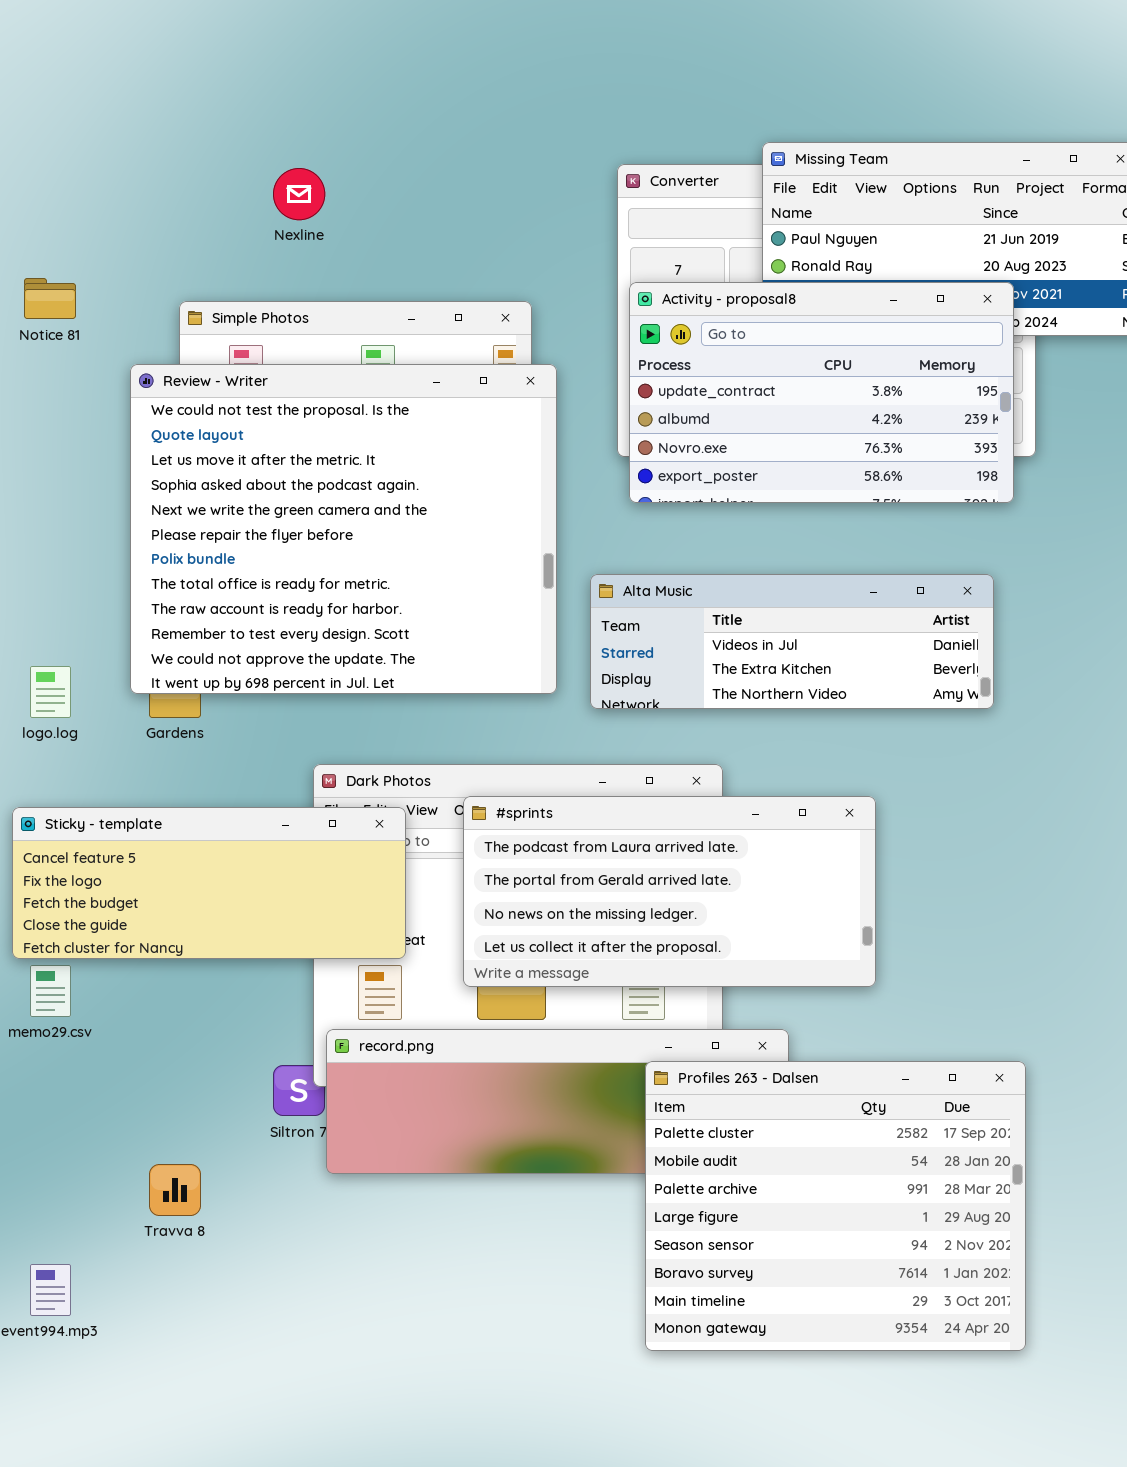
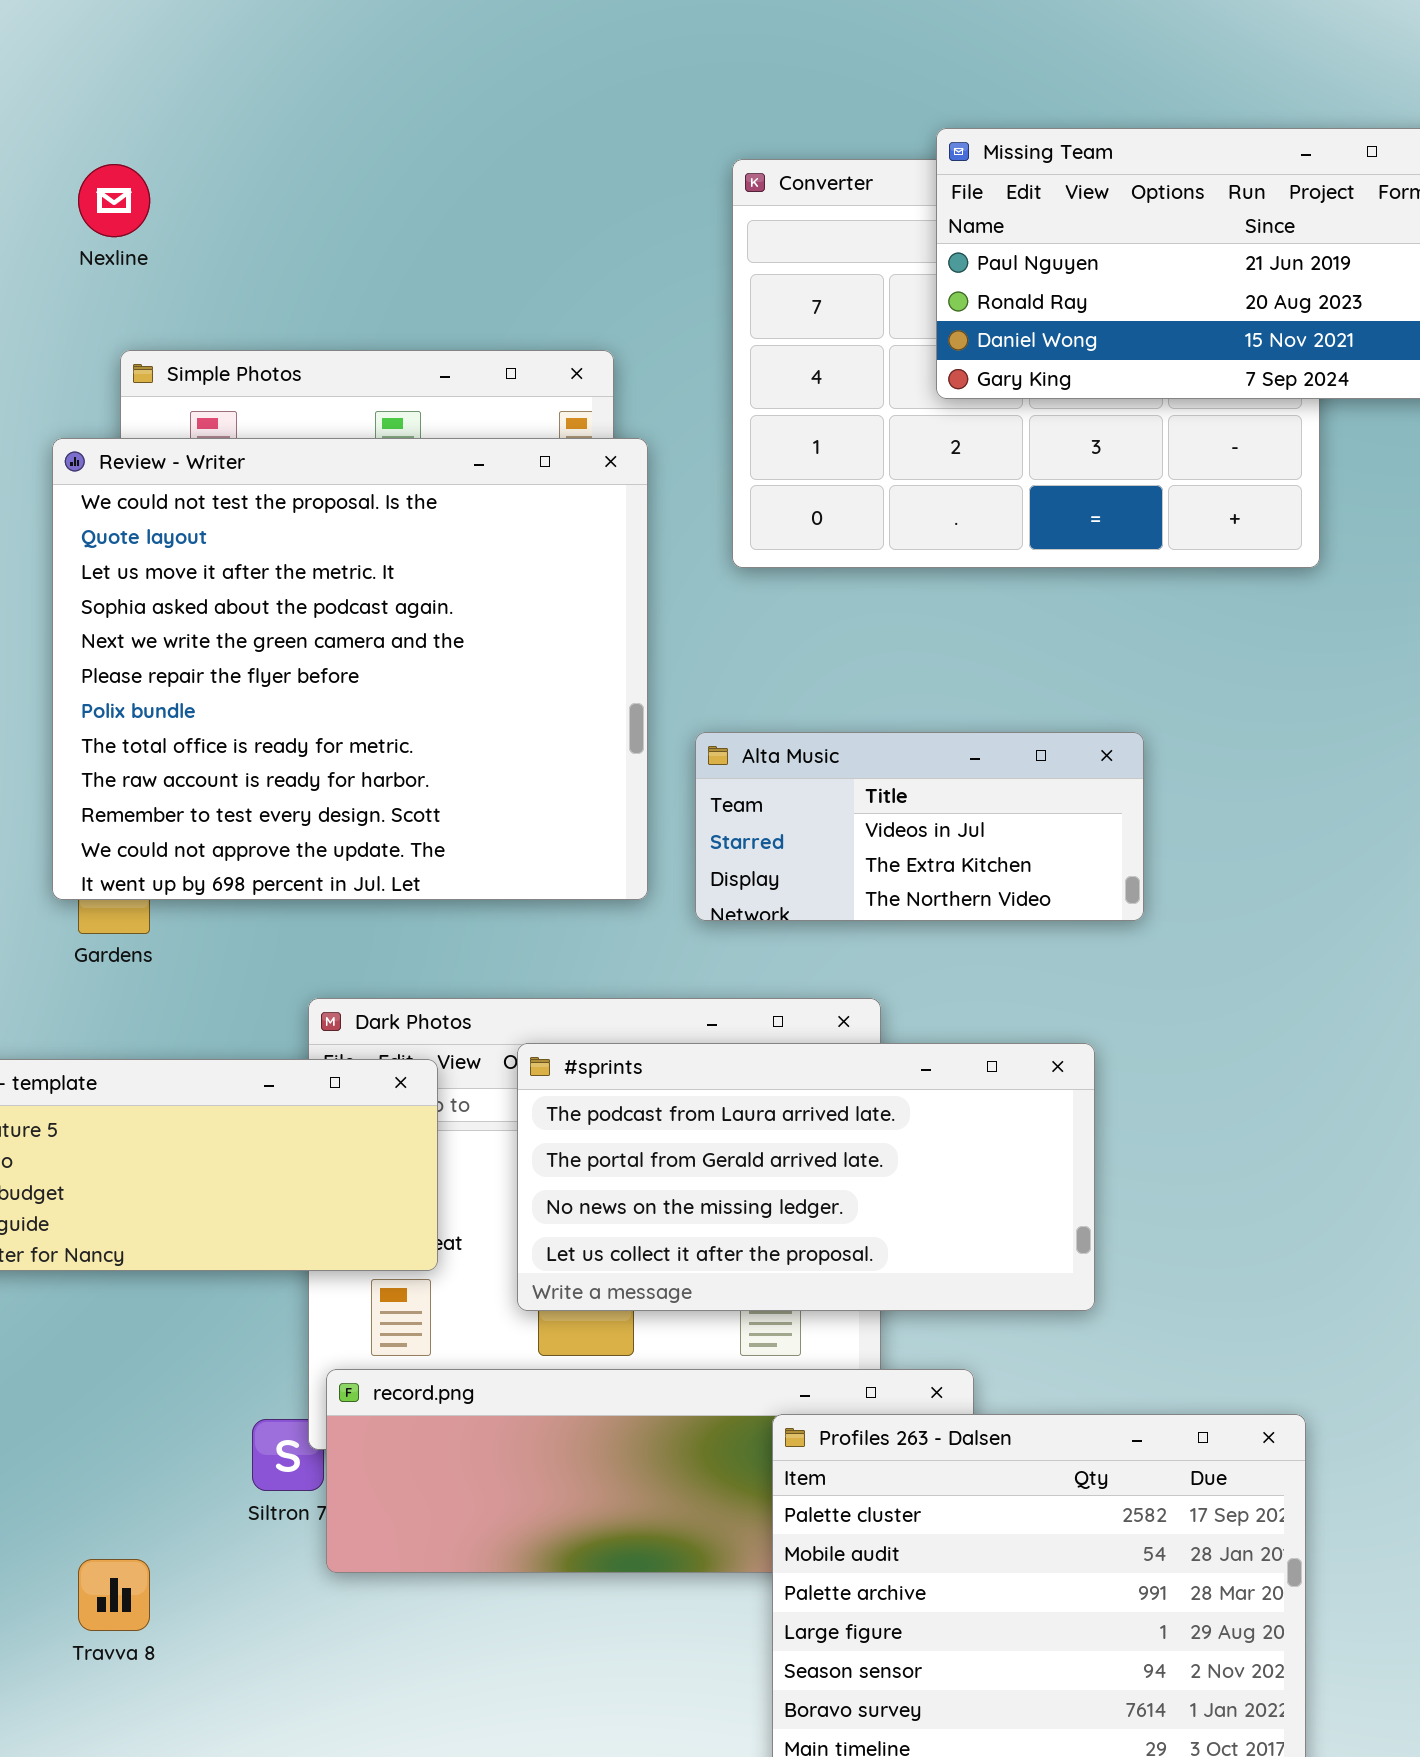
Nexline: [273,168,325,220] -> [78,164,150,237], moved
Activity - proposal8: [629,282,1014,503] -> none, closed
Alta Music: [590,574,994,709] -> [695,732,1144,921], resized

